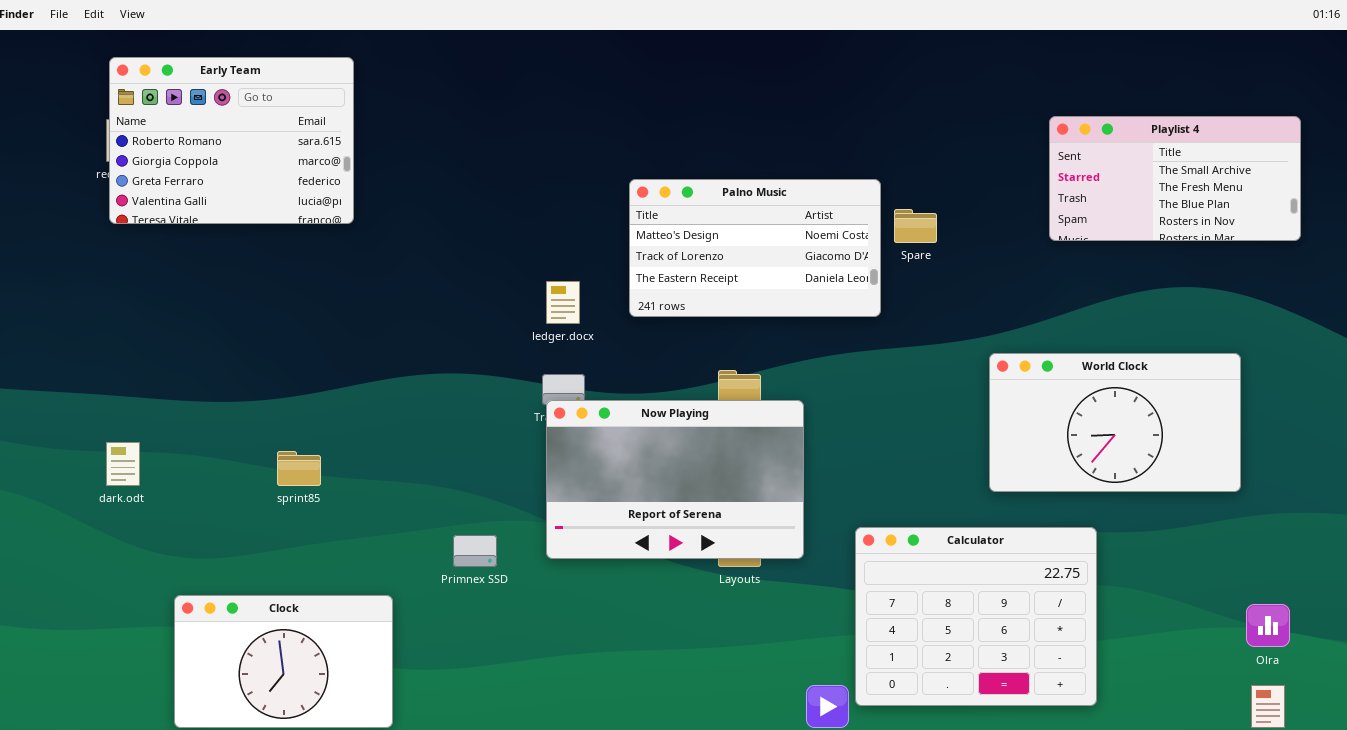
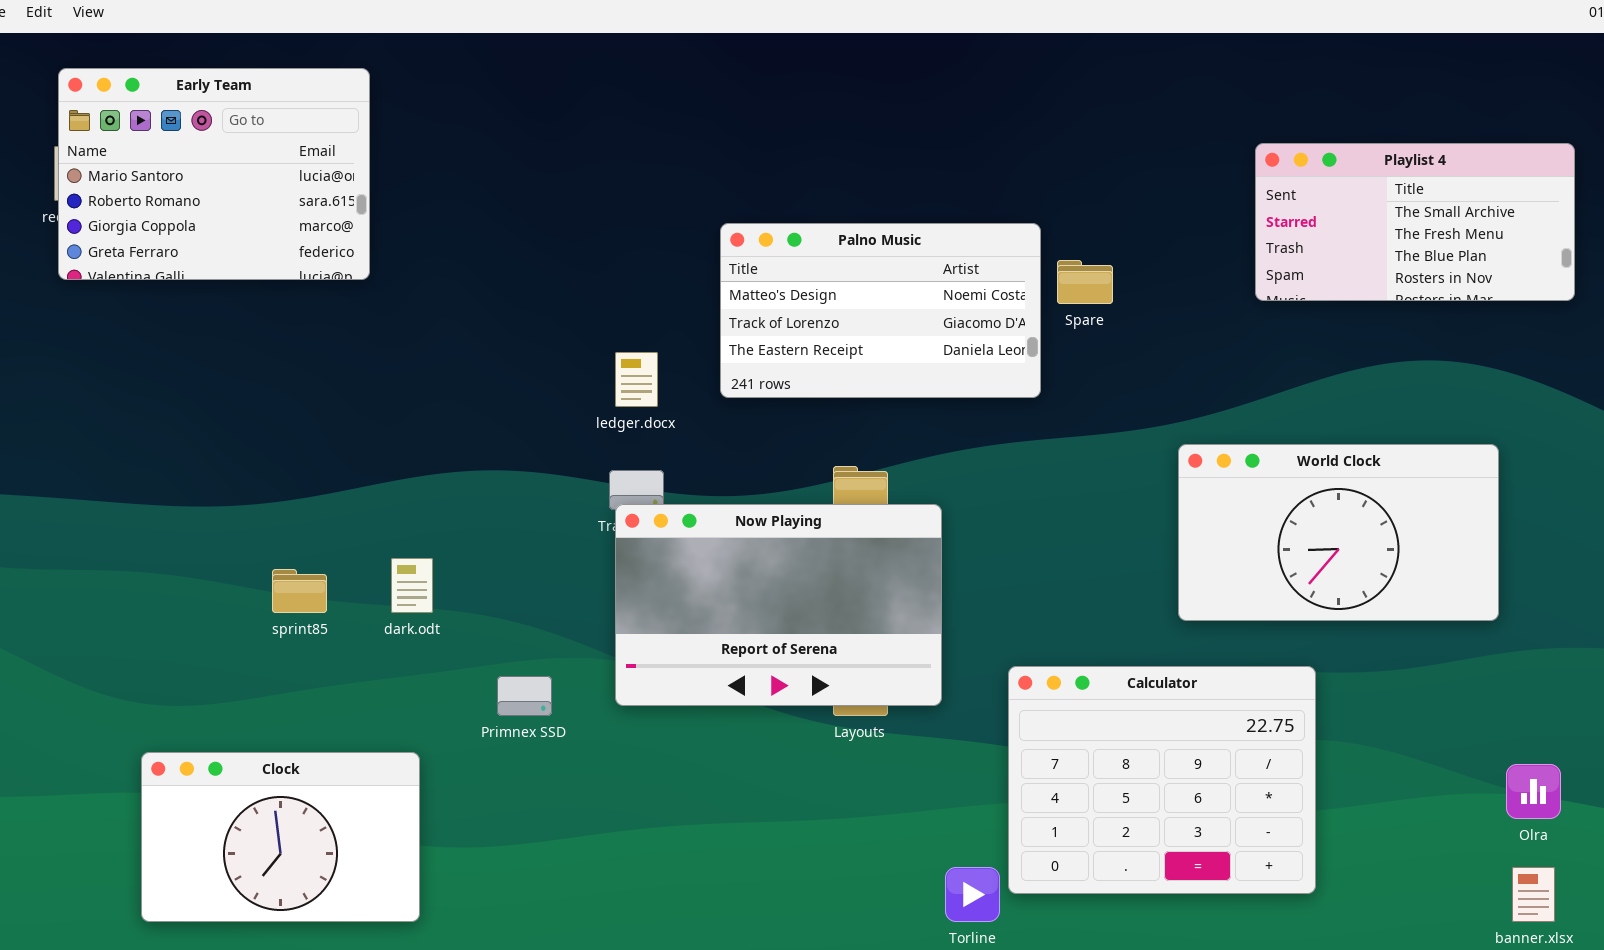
Early Team: [109,57,354,224] -> [58,68,370,280], scrolled up 1 row
dark.odt: [106,442,140,486] -> [391,558,433,613], moved

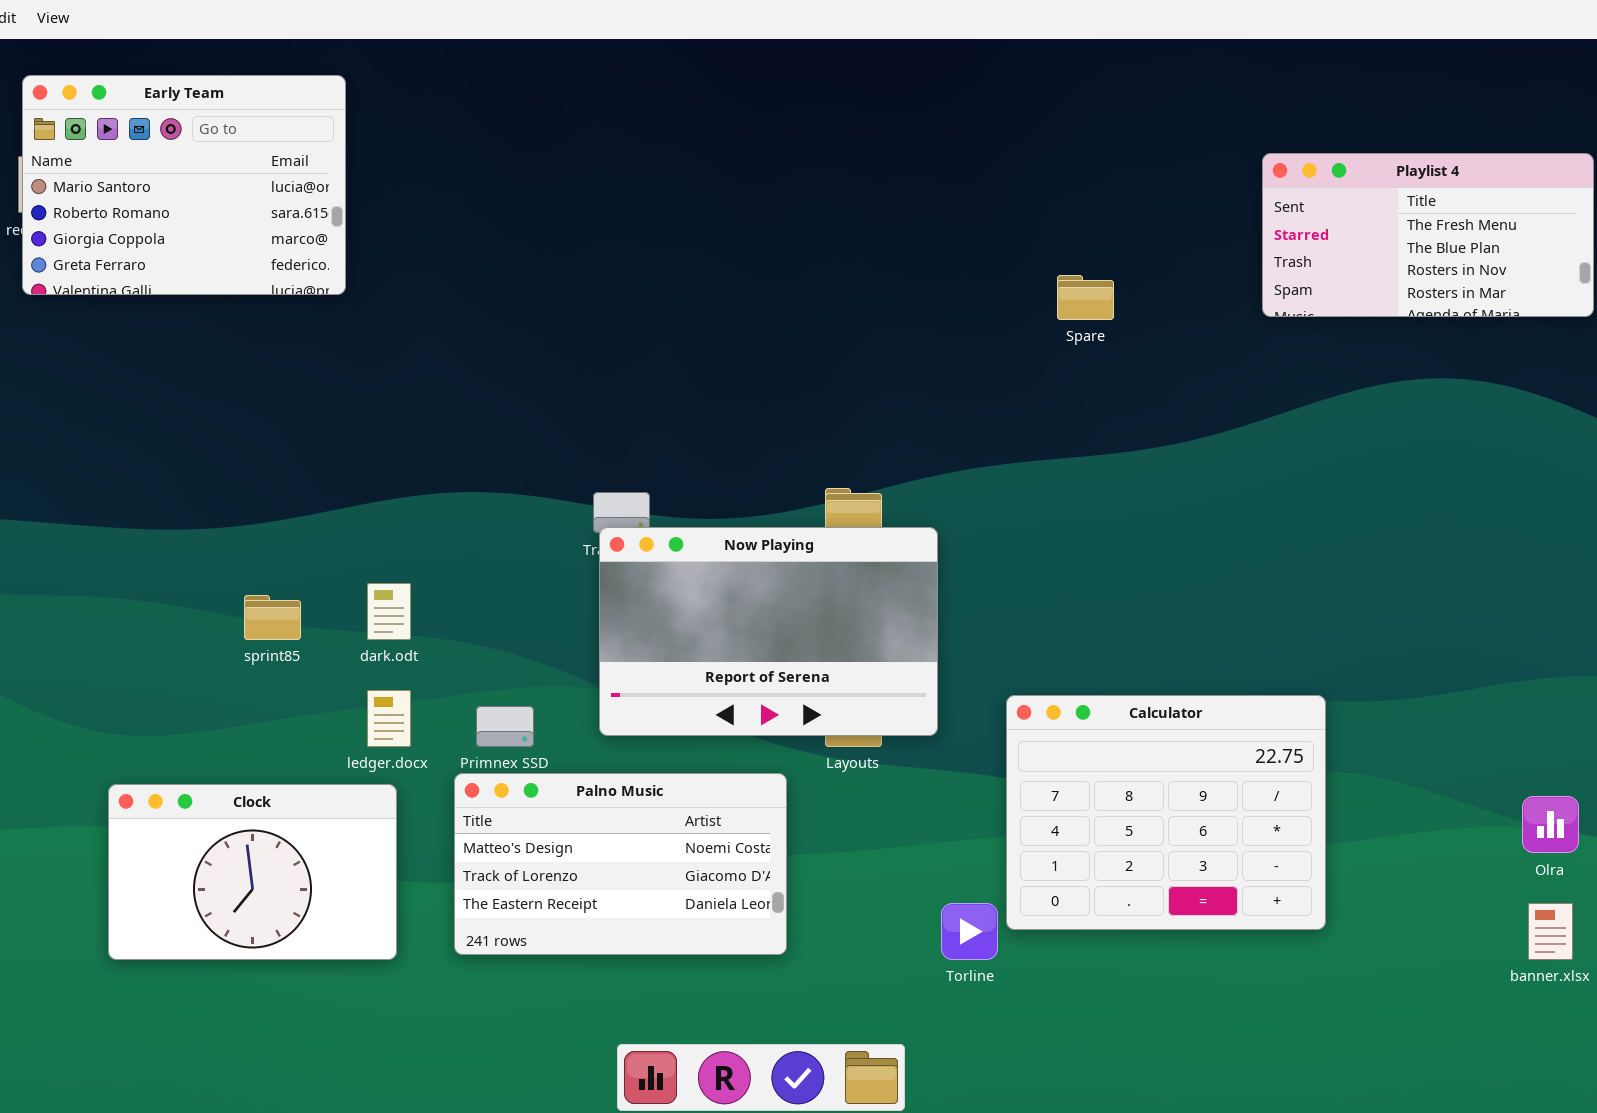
Playlist 4: [1255,143,1575,301] -> [1262,153,1594,317], scrolled down 1 row
Palno Music: [720,223,1041,398] -> [454,773,787,955], moved
ledger.docx: [615,352,658,407] -> [367,690,411,747], moved
World Clock: [1178,444,1499,621] -> none, closed

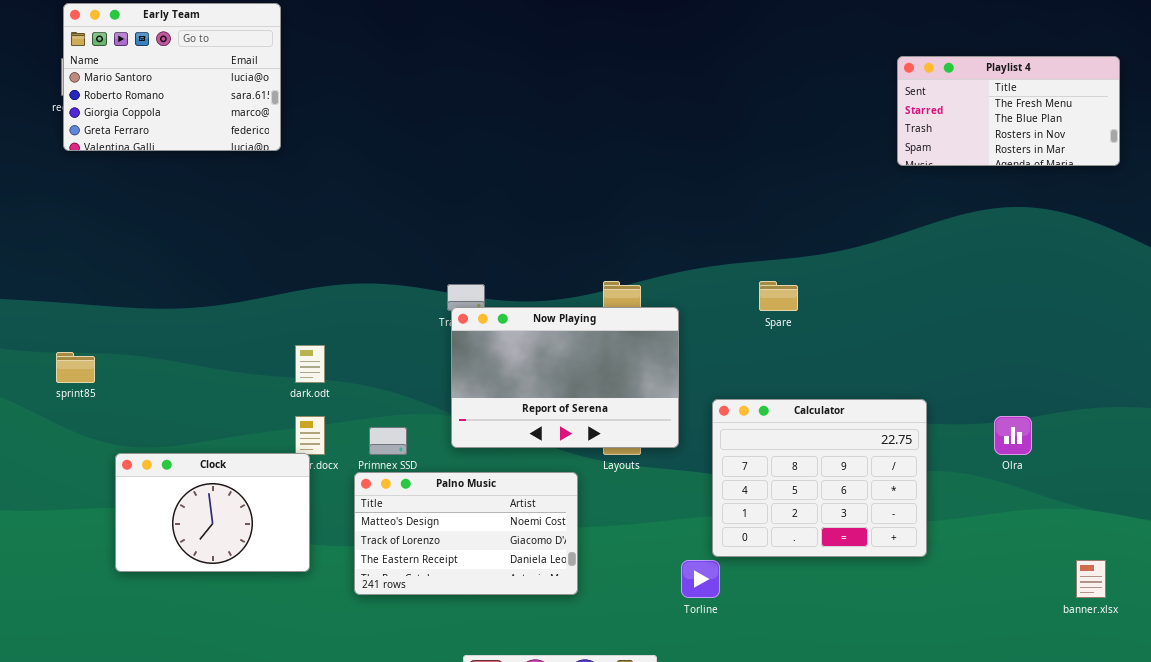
Spare: [1057,275,1114,320] -> [759,281,798,311], moved
sprint85: [244,595,301,640] -> [56,352,95,383], moved
Calculator: [1006,695,1326,930] -> [712,399,927,557], moved
Clock: [108,784,397,960] -> [115,453,310,572], moved
Olra: [1522,796,1579,853] -> [994,416,1032,455], moved

